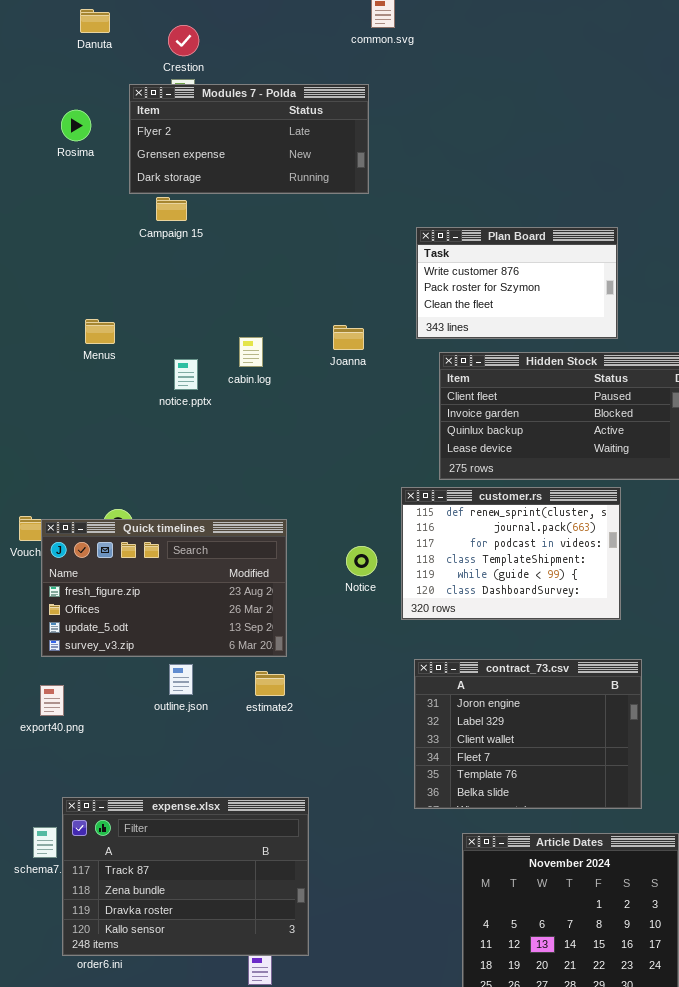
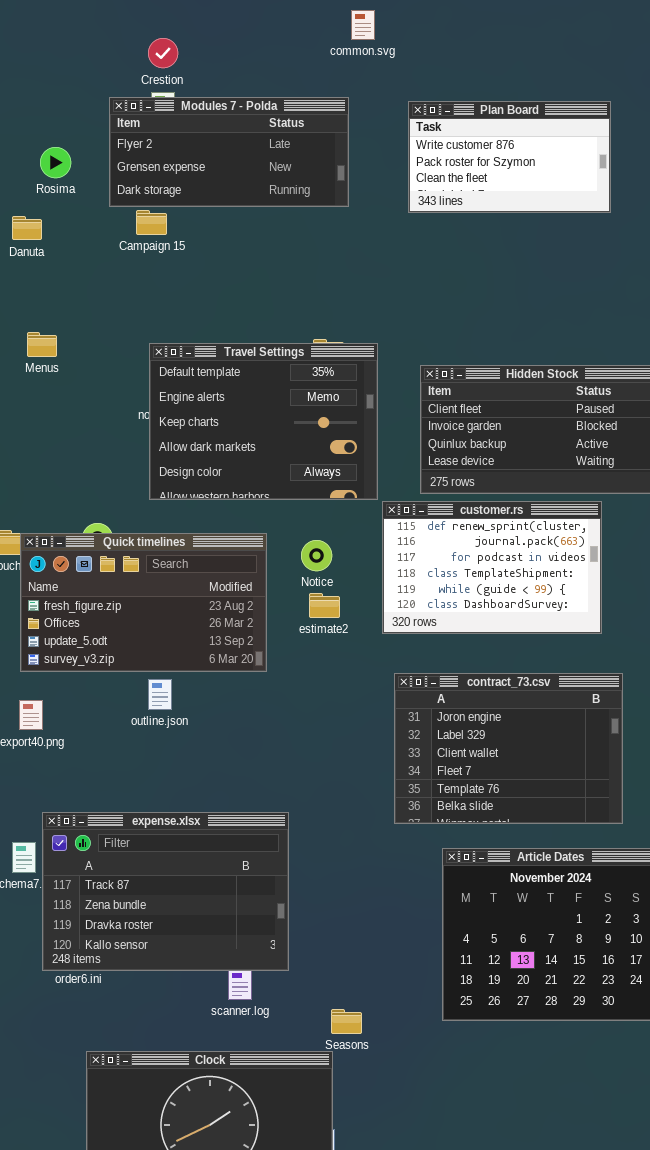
Danuta: [80,9,110,33] -> [12,216,42,240], moved
Rosima: [61,110,91,141] -> [40,147,71,178], moved
Plan Board: [416,227,618,339] -> [408,101,611,213], moved
Menus: [85,319,115,344] -> [27,332,57,357], moved
Travel Settings: none -> [149,343,378,500], opened
Notice: [346,546,377,576] -> [301,540,332,571], moved
estimate2: [255,671,285,696] -> [309,593,340,618], moved

